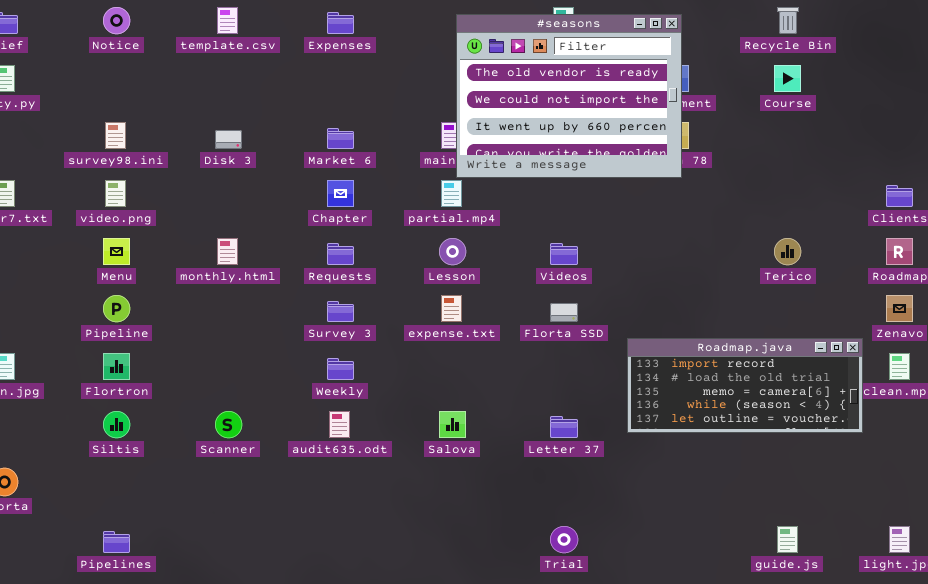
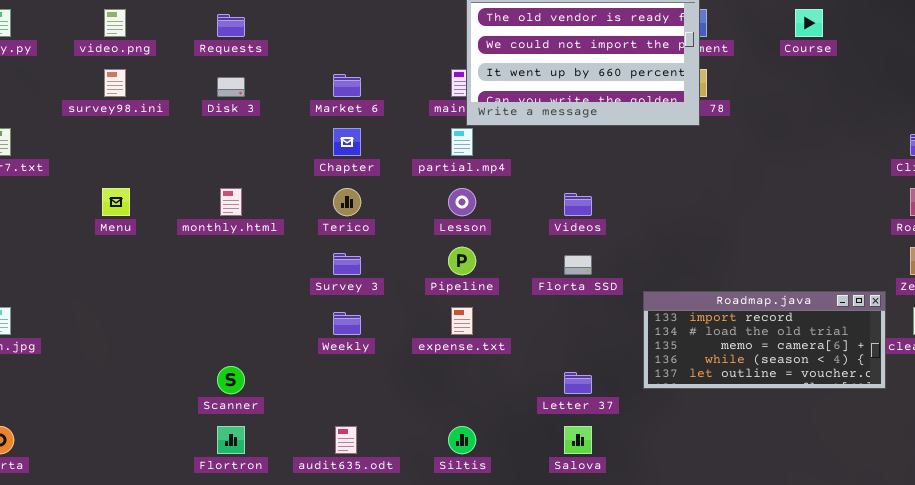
video.png: [105,180,126,207] -> [104,9,126,37], moved
Terico: [774,238,801,265] -> [333,188,361,216], moved
Requests: [327,243,354,265] -> [217,14,245,37], moved
Pipeline: [103,295,130,322] -> [448,247,476,275], moved
expense.txt: [441,295,462,322] -> [451,307,473,335], moved
Flortron: [103,353,130,380] -> [217,426,245,454], moved
Siltis: [103,411,130,438] -> [448,426,476,454], moved
audit635.odt: [329,411,350,438] -> [335,426,357,454], moved
Salova: [439,411,466,438] -> [564,426,592,454], moved

